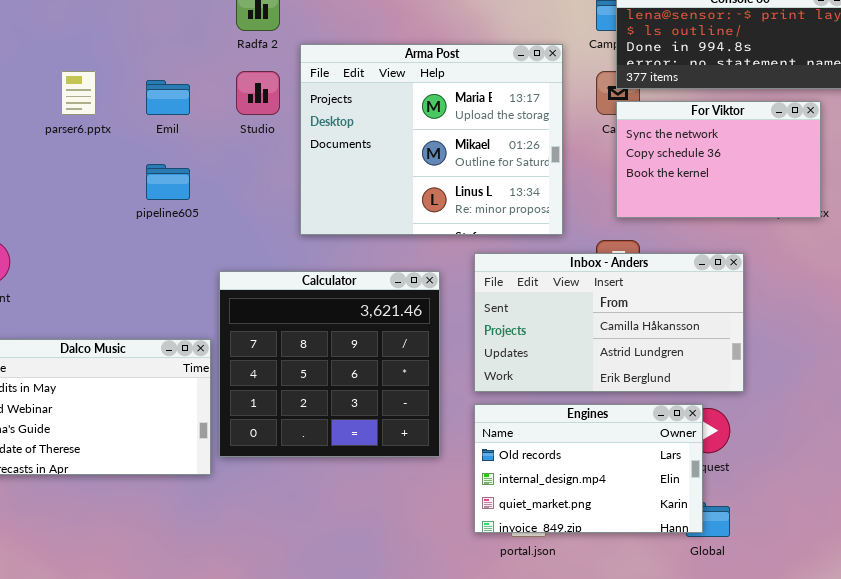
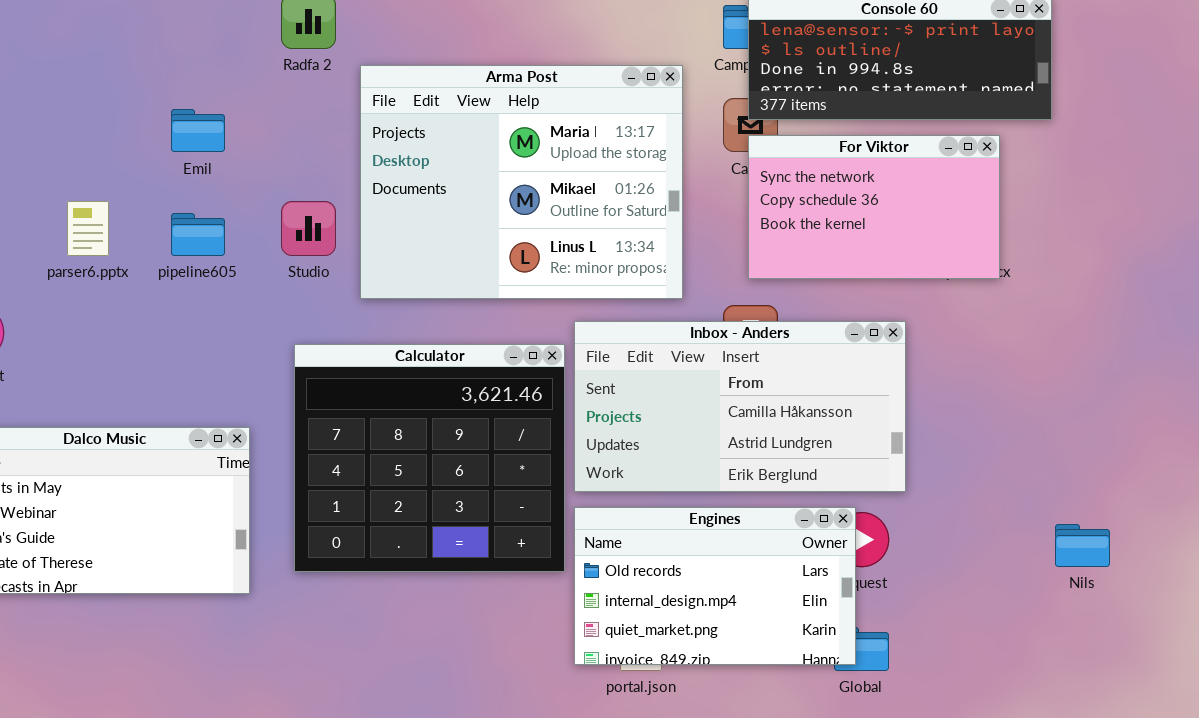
parser6.pptx: [61,71,96,115] -> [67,201,109,256], moved
Studio: [236,71,280,115] -> [281,201,336,256], moved
Calculator: [219,271,440,457] -> [294,344,565,572], moved

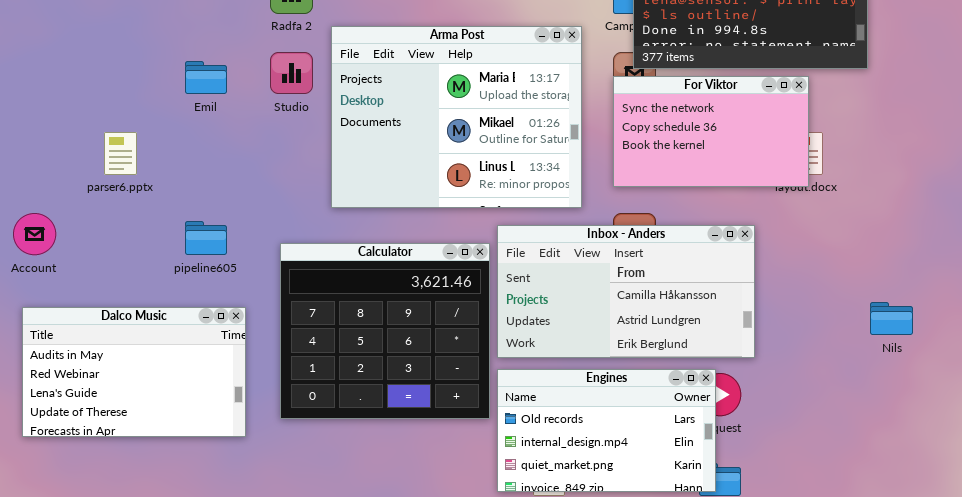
For Viktor: [748,135,1000,279] -> [613,76,809,187], moved
Studio: [281,201,336,256] -> [270,52,313,94], moved
pipeline605: [171,213,225,256] -> [185,221,227,255], moved
Nils: [1055,524,1110,567] -> [870,302,913,335], moved

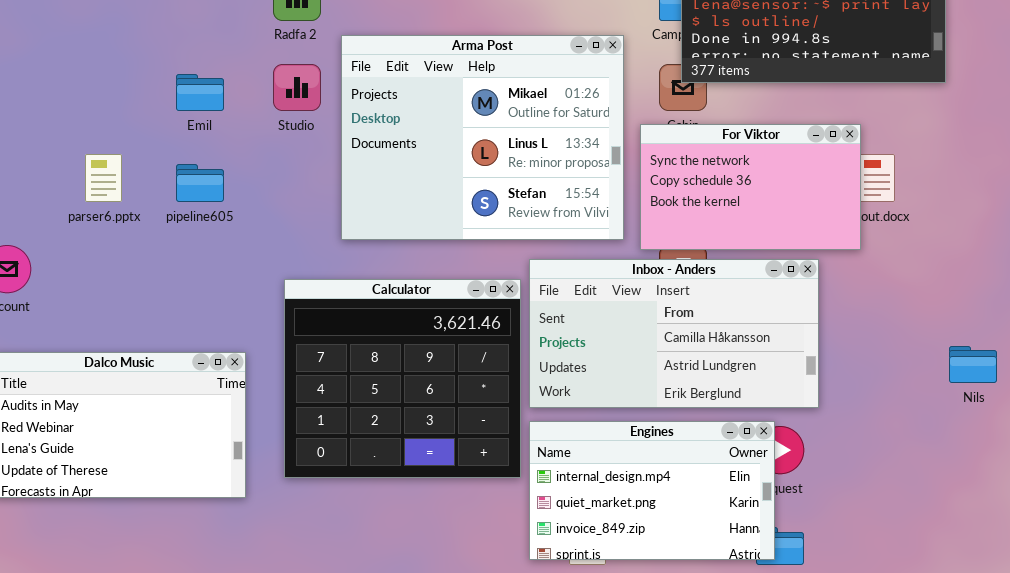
Arma Post: [331,26,582,208] -> [341,35,624,240], scrolled down 1 row
For Viktor: [613,76,809,187] -> [640,124,861,250], moved
pipeline605: [185,221,227,255] -> [176,164,224,202], moved
Engines: [497,369,716,492] -> [529,421,775,560], scrolled down 1 row

